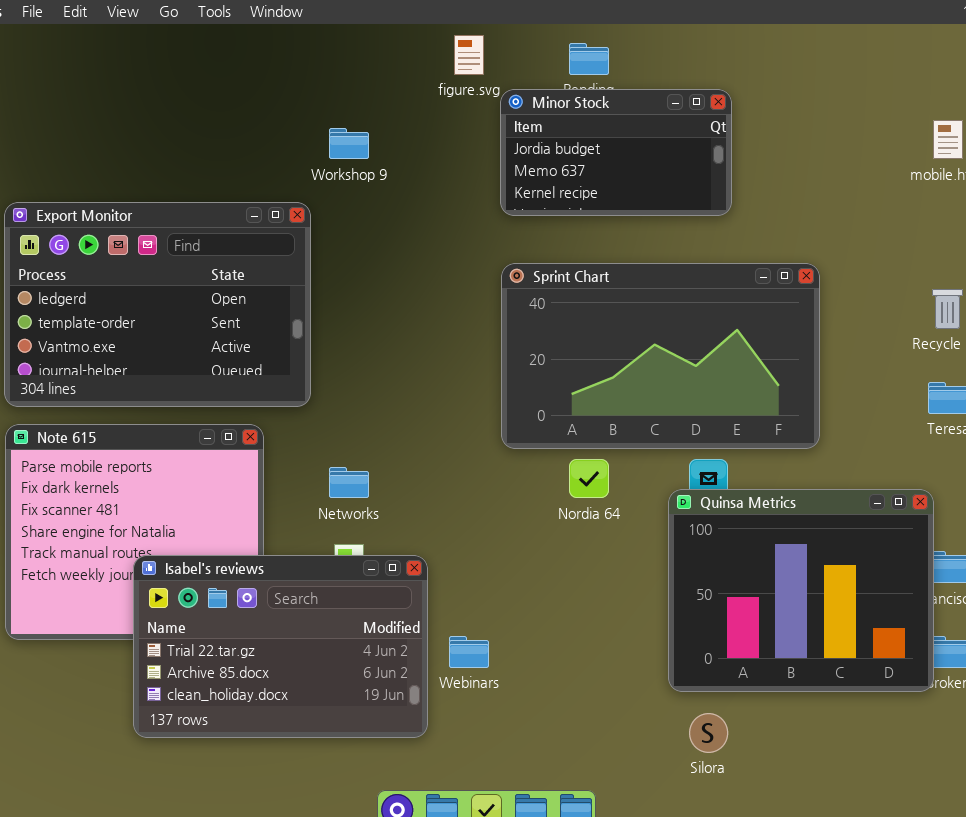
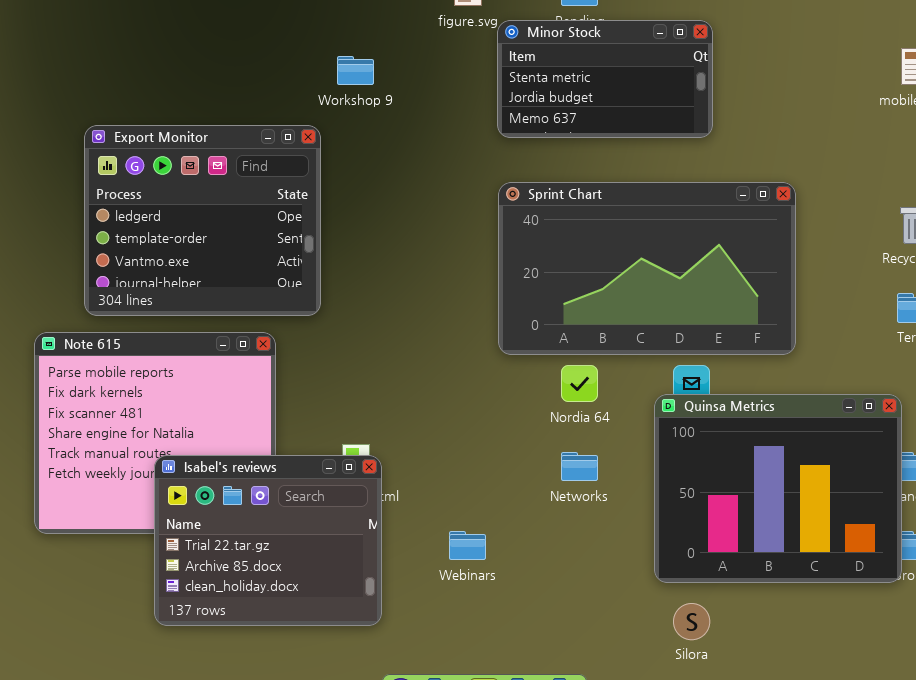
Minor Stock: [500,89,732,216] -> [497,20,713,138], scrolled up 1 row
Export Monitor: [4,202,311,407] -> [84,125,321,316], resized
Networks: [329,467,369,498] -> [561,452,598,481], moved
Isabel's reviews: [133,555,428,738] -> [154,455,382,626], resized

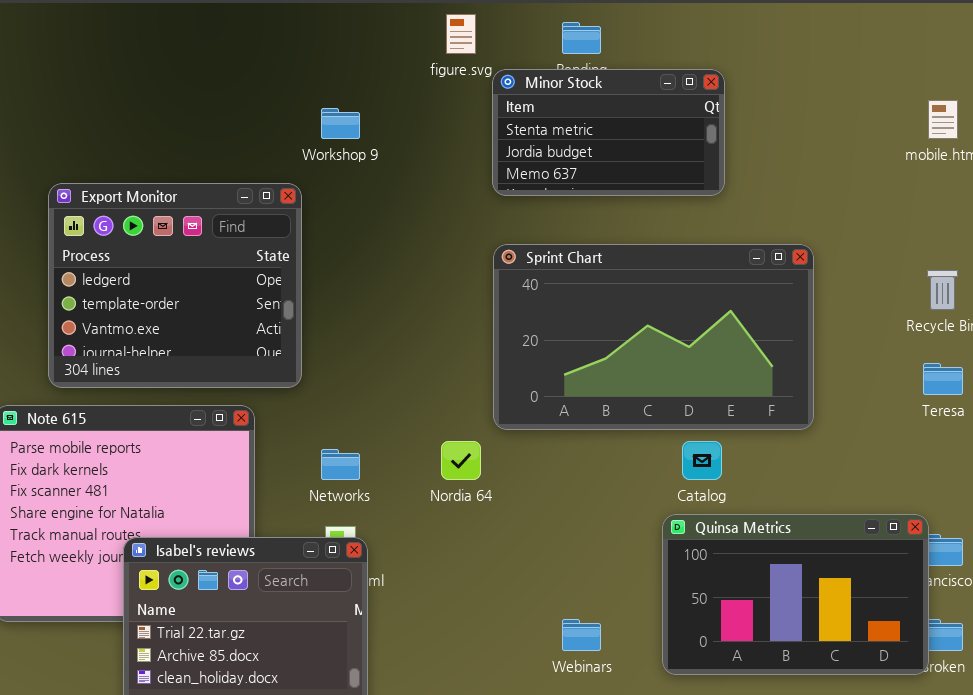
Nordia 64: [561,365,598,402] -> [441,441,481,480], moved
Quinsa Metrics: [654,394,902,583] -> [662,514,929,675], resized
Networks: [561,452,598,481] -> [321,449,360,480], moved
Webinars: [449,531,486,560] -> [562,619,601,651], moved

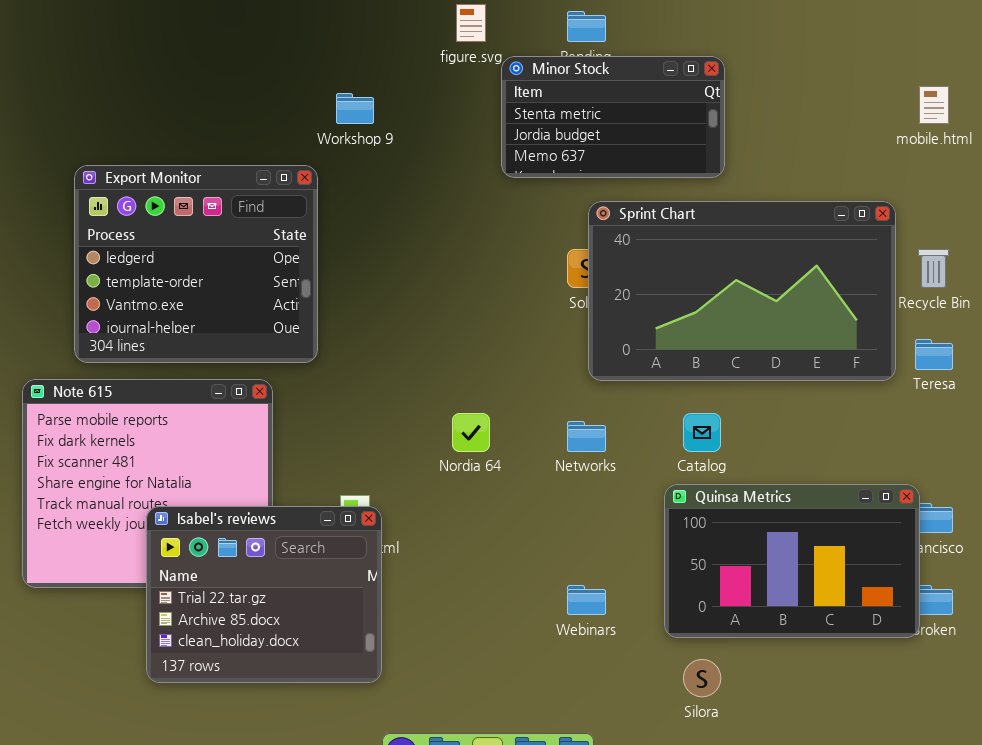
Sprint Chart: [493,244,814,430] -> [588,201,896,381], moved
Networks: [321,449,360,480] -> [567,421,606,452], moved

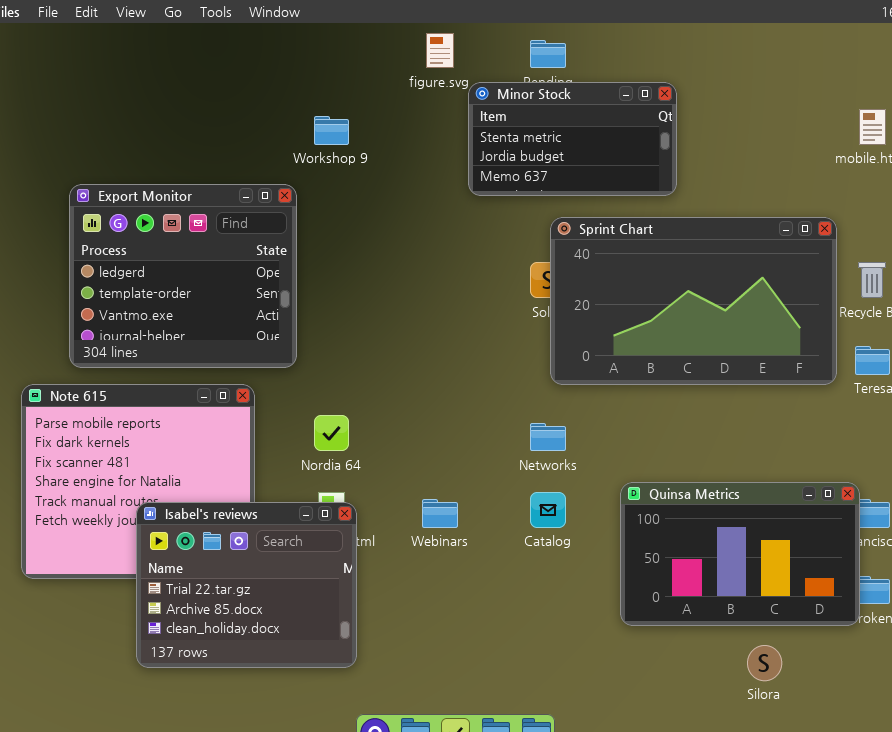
Nordia 64: [452,413,490,452] -> [314,415,349,451], moved
Catalog: [683,413,721,452] -> [530,492,566,528], moved
Webinars: [567,585,606,615] -> [422,499,458,528], moved
Silora: [683,659,721,697] -> [747,645,782,681], moved

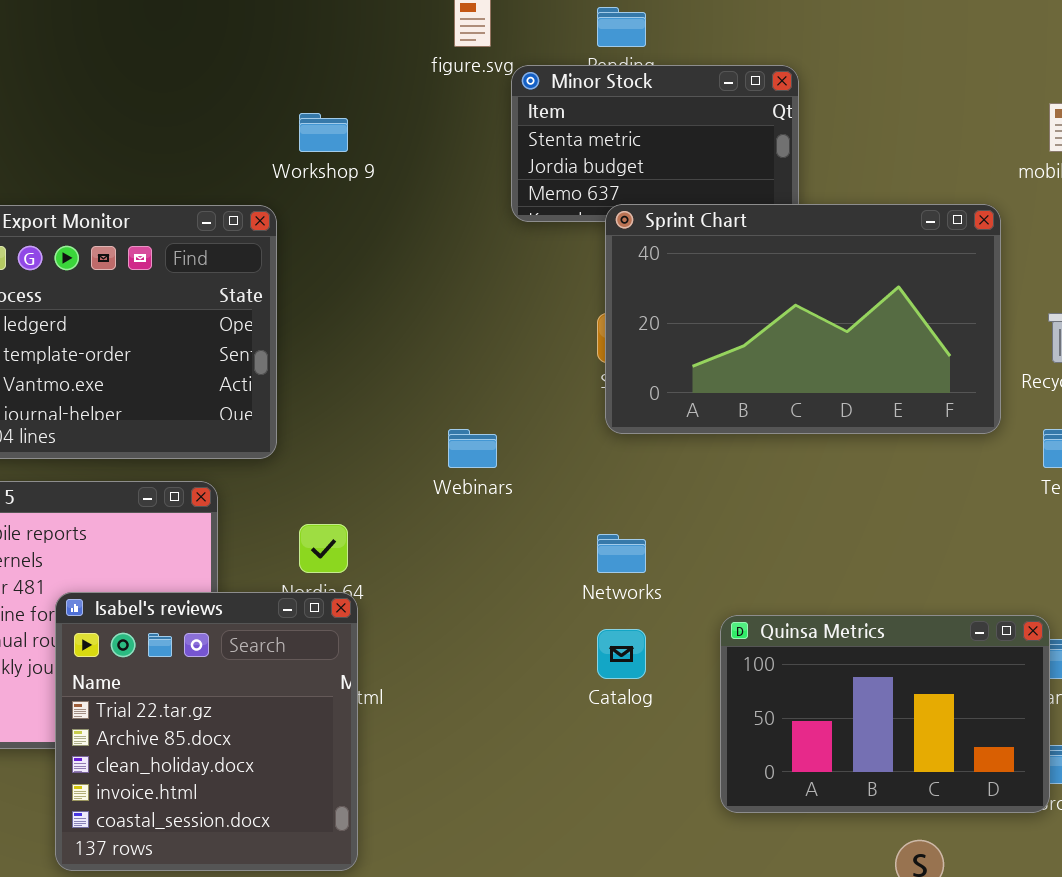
Sprint Chart: [550,217,837,385] -> [605,204,1001,434], moved
Webinars: [422,499,458,528] -> [448,429,497,468], moved
Isabel's reviews: [136,502,357,668] -> [55,592,358,871], resized

